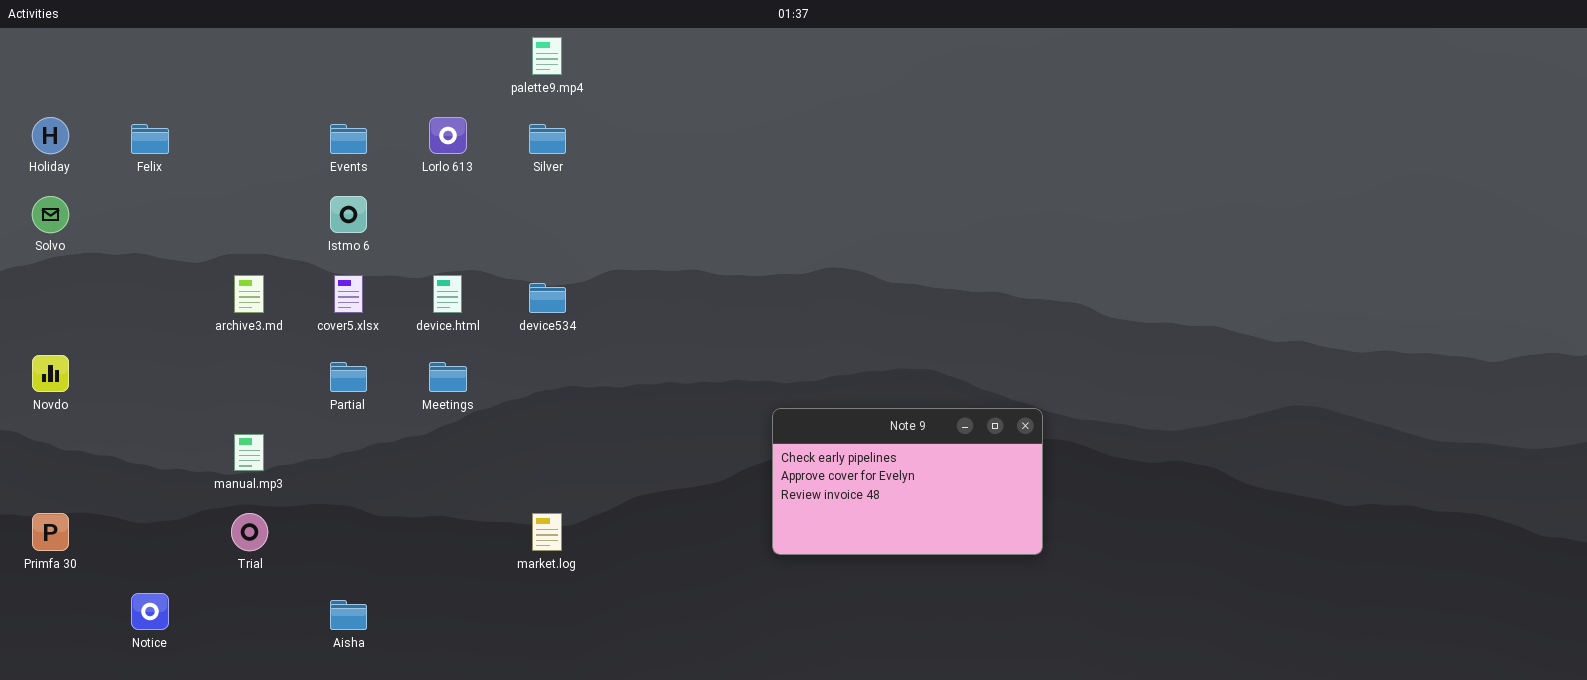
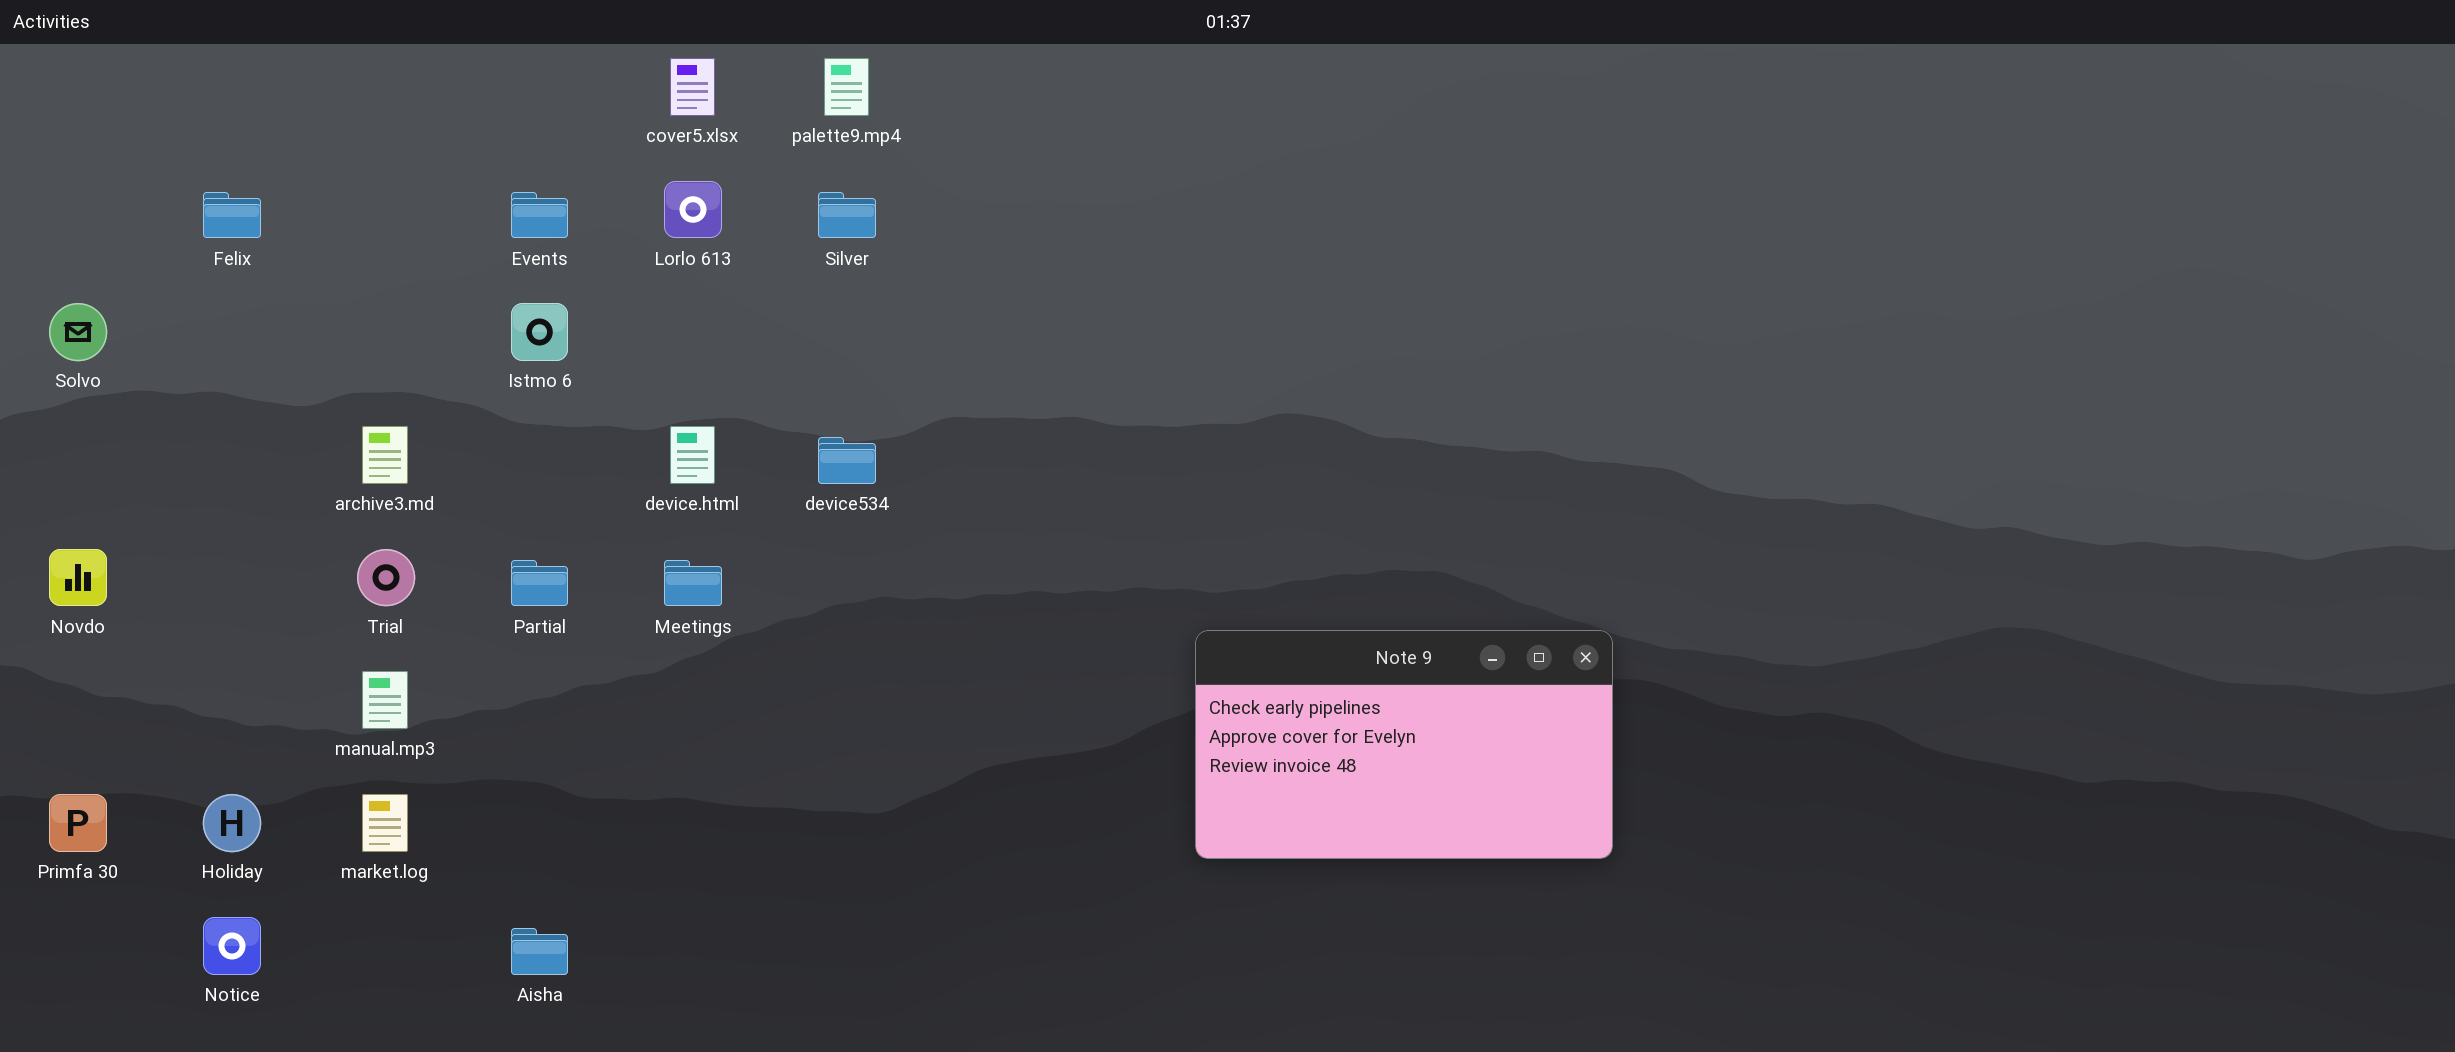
Holiday: [32,117,69,154] -> [203,794,261,852], moved
cover5.xlsx: [334,275,363,313] -> [670,58,715,116], moved
Trial: [231,513,268,551] -> [357,549,415,606], moved
market.log: [532,513,562,551] -> [362,794,408,852], moved

